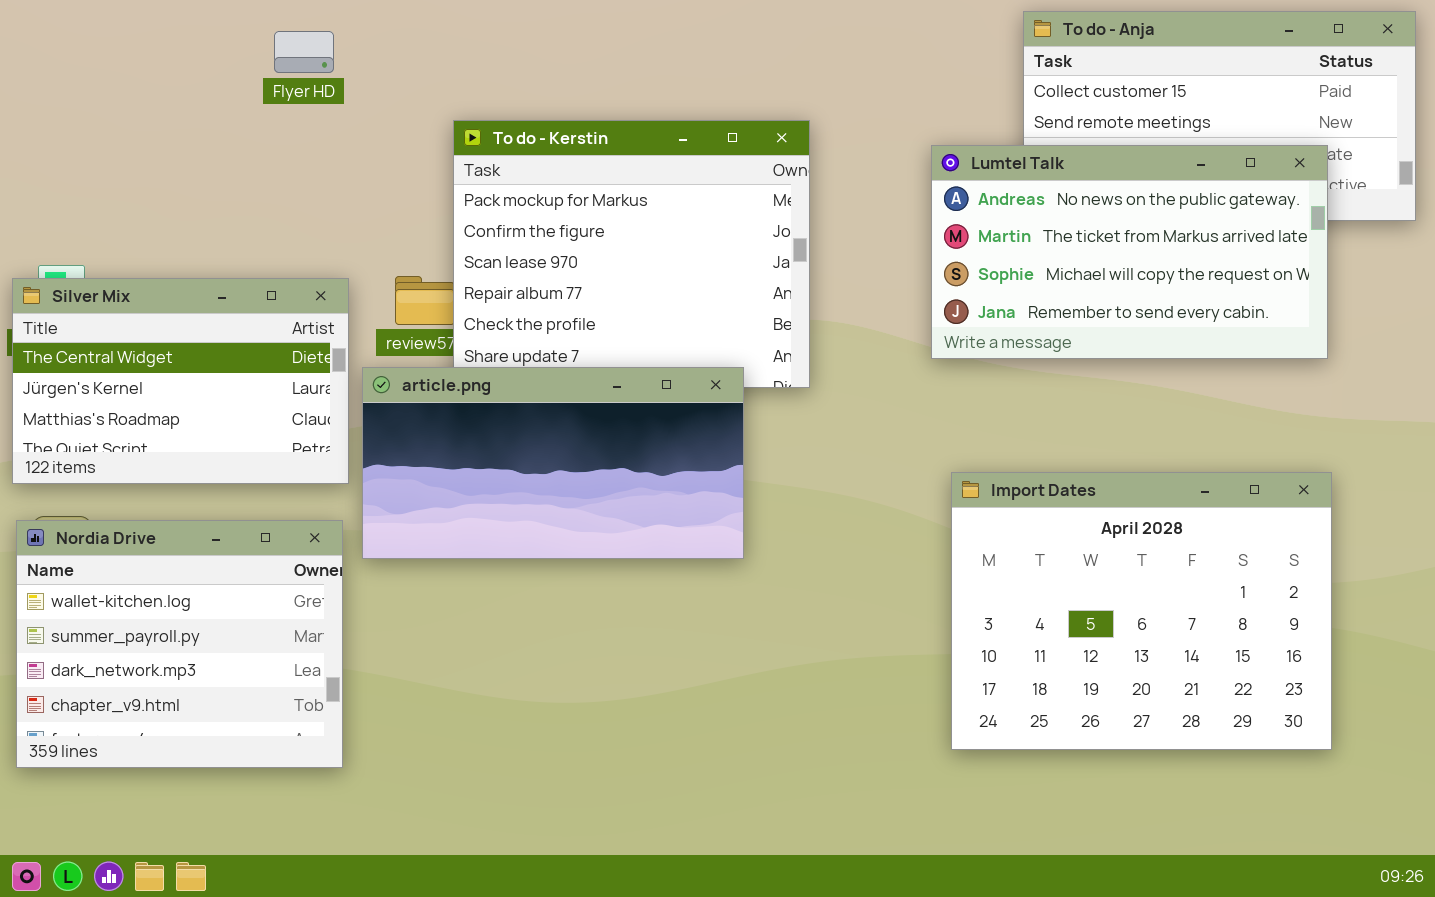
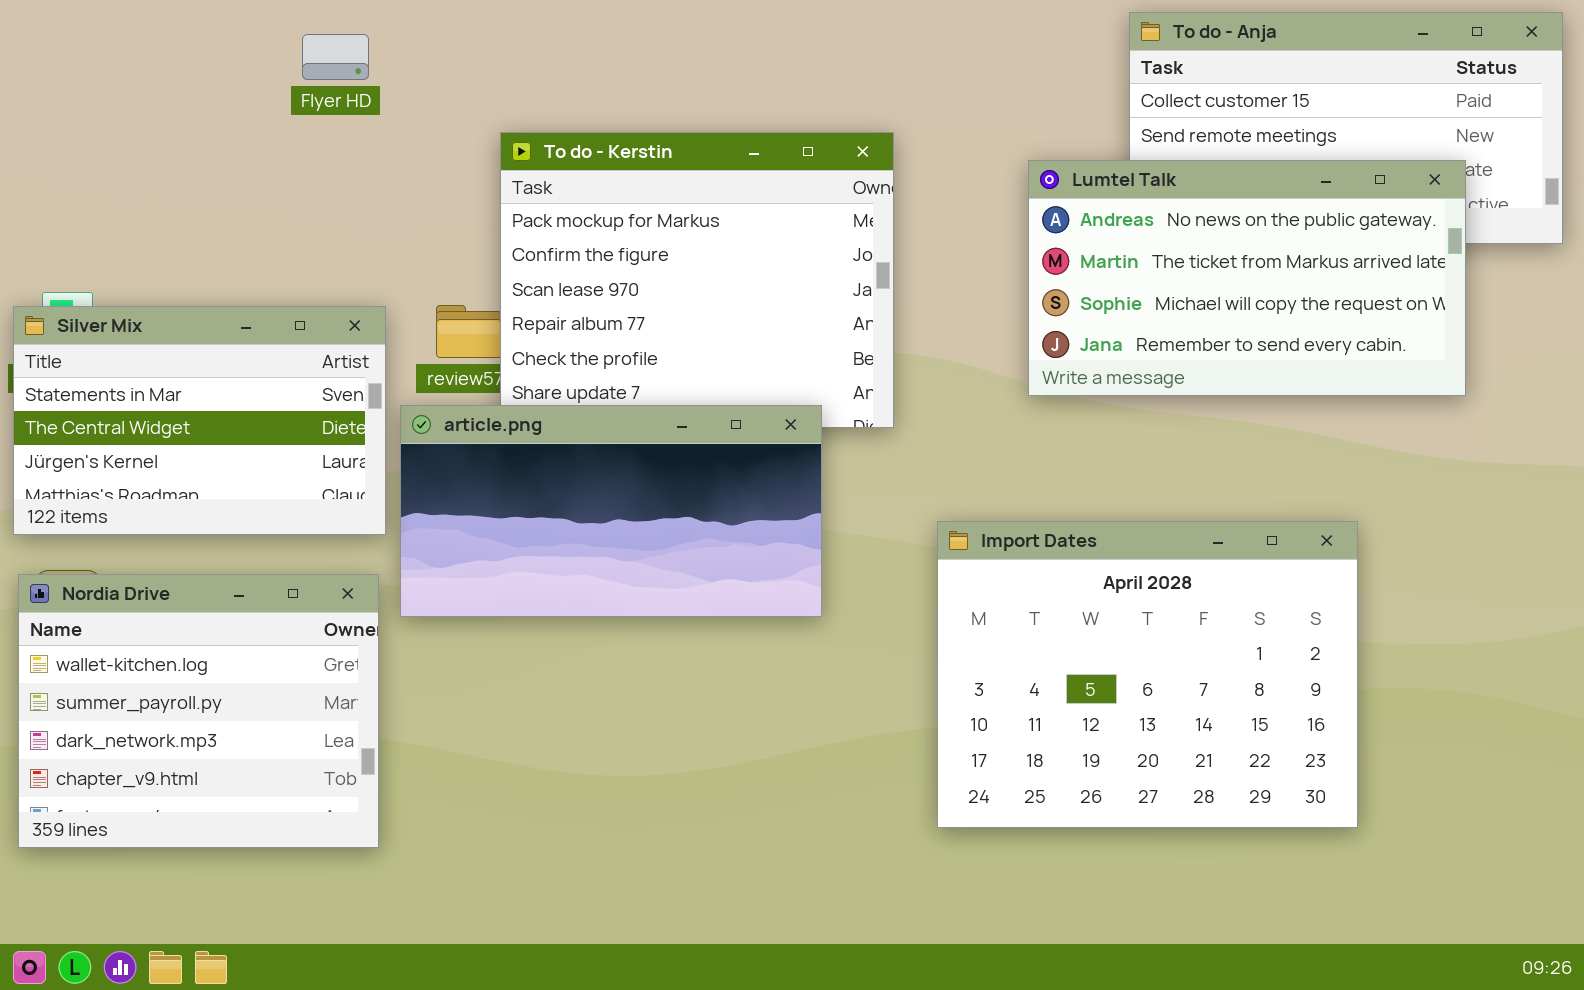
Silver Mix: [12,278,349,484] -> [13,306,386,535], scrolled up 1 row
Import Dates: [951,472,1332,750] -> [937,521,1358,828], moved

